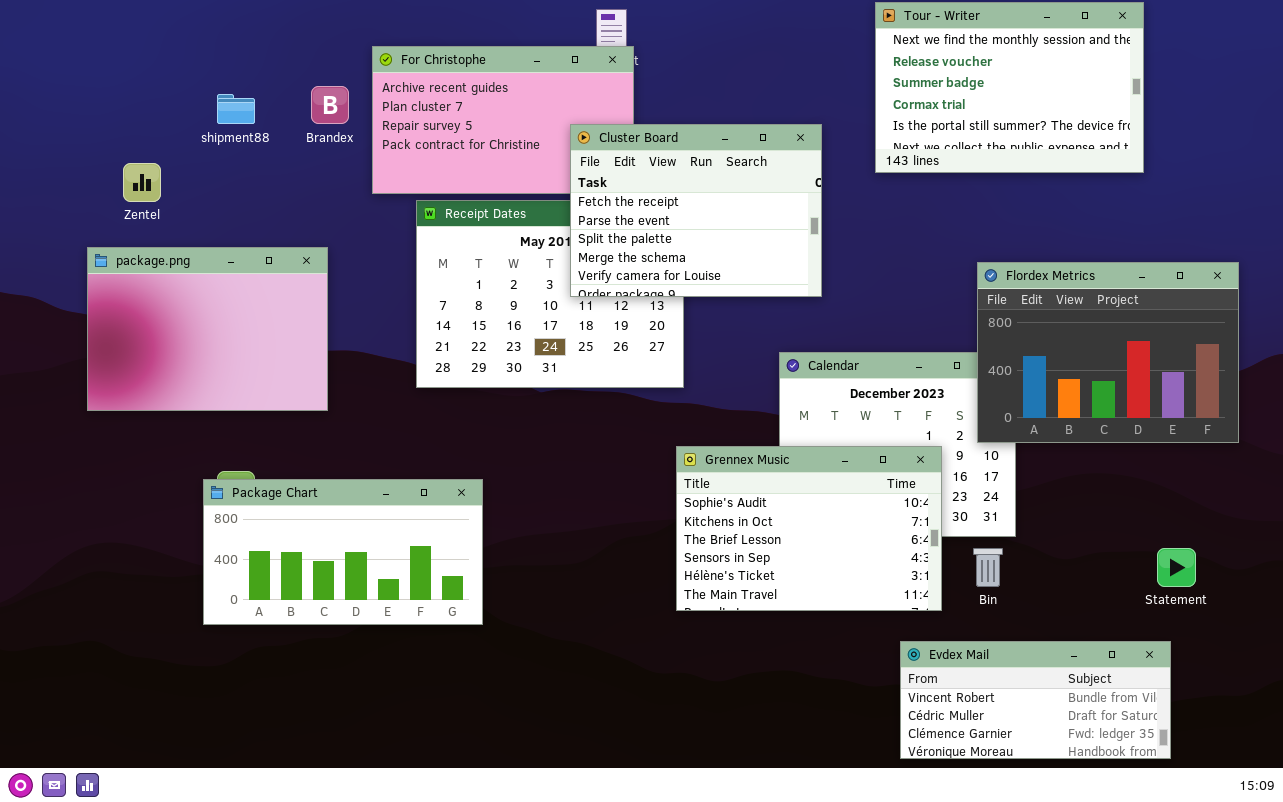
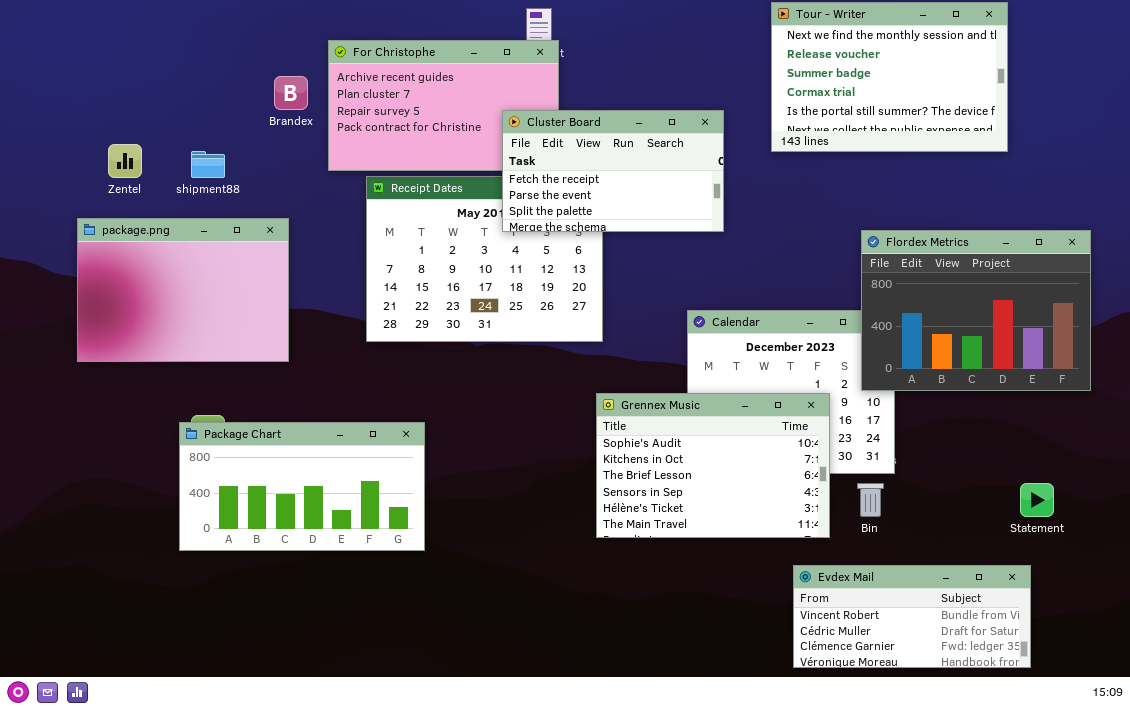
shipment88: [217,94,255,124] -> [191,151,225,178], moved
Cluster Board: [570,124,822,297] -> [502,110,724,232], resized

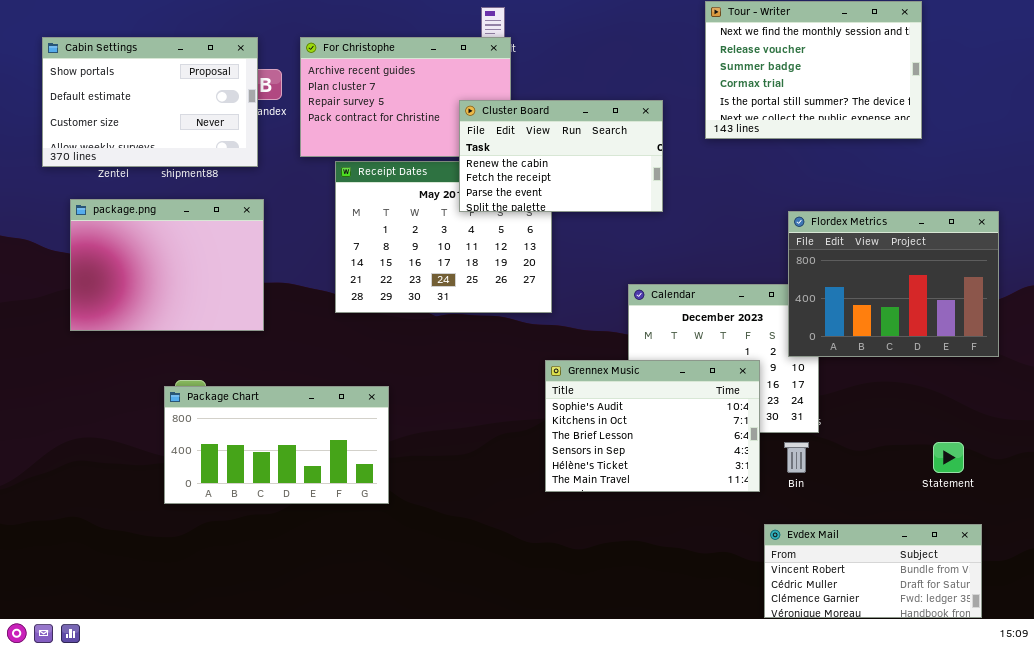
Cabin Settings: none -> [42,37,258,167], opened
Cluster Board: [502,110,724,232] -> [459,100,663,212], scrolled up 1 row
Evdex Mail: [793,565,1031,668] -> [764,524,982,618], moved

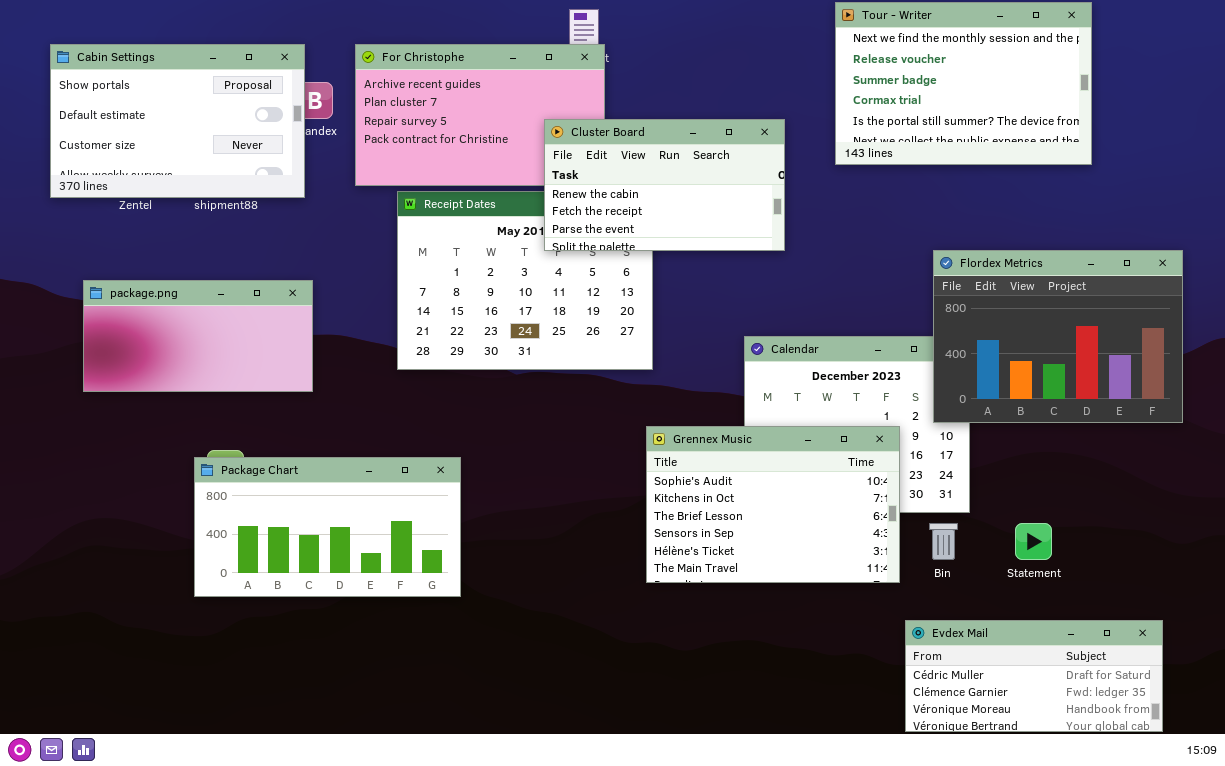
package.png: [70,199,264,331] -> [83,280,313,392], resized
Statement: [933,442,964,473] -> [1015,523,1052,560], moved
Evdex Mail: [764,524,982,618] -> [905,620,1163,732], scrolled down 1 row

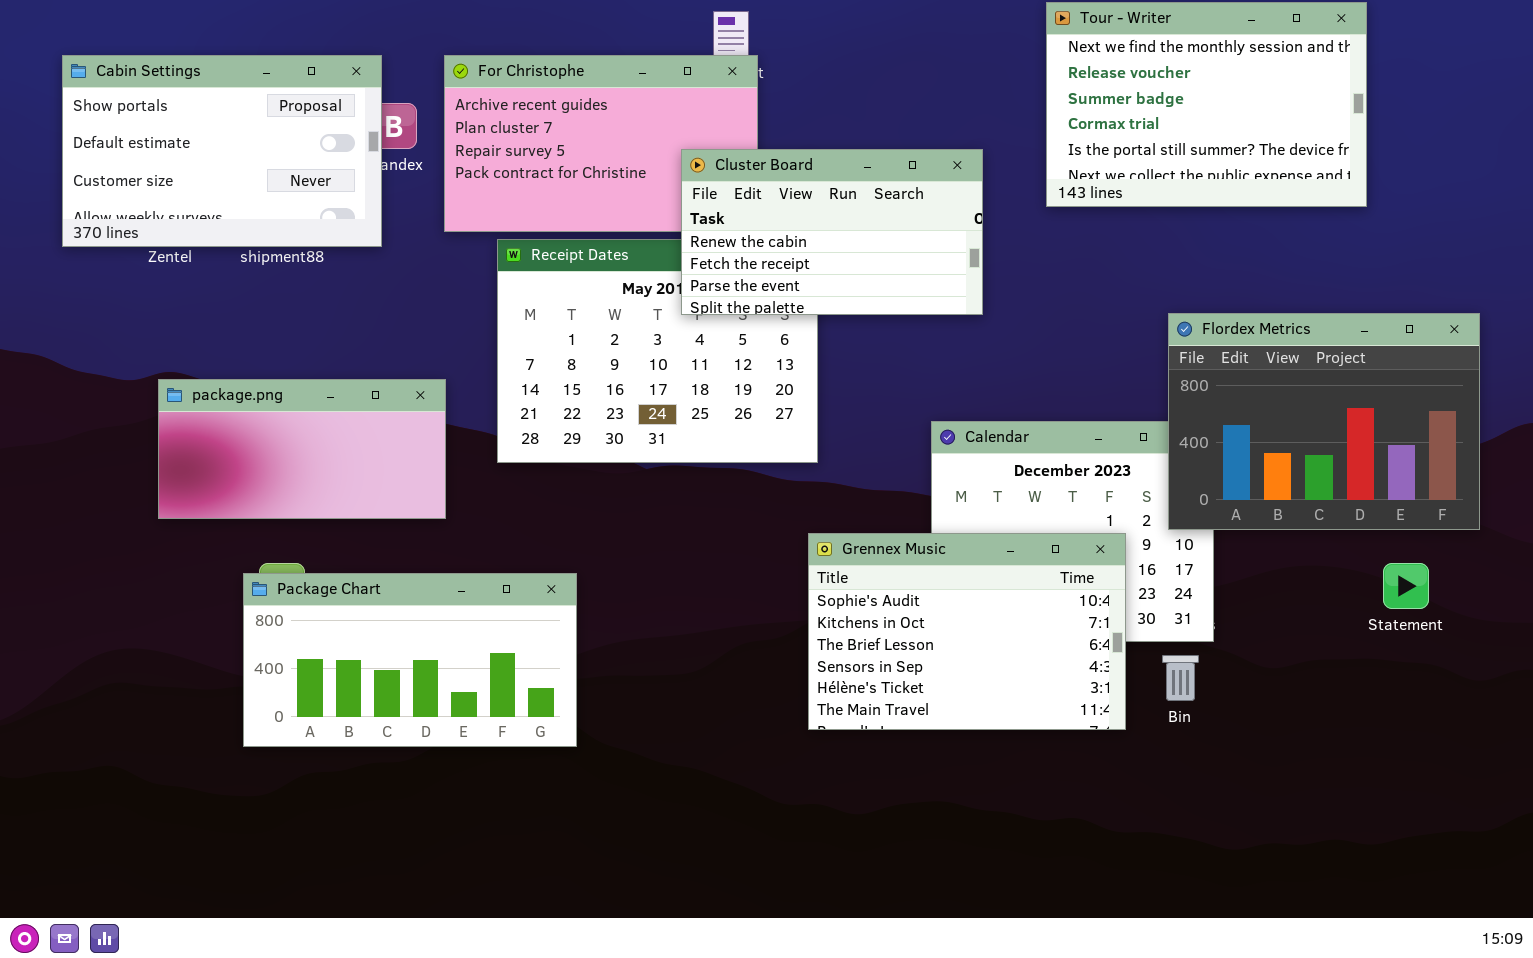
package.png: [83,280,313,392] -> [158,379,446,519], moved
Statement: [1015,523,1052,560] -> [1383,563,1429,609], moved
Evdex Mail: [905,620,1163,732] -> none, closed

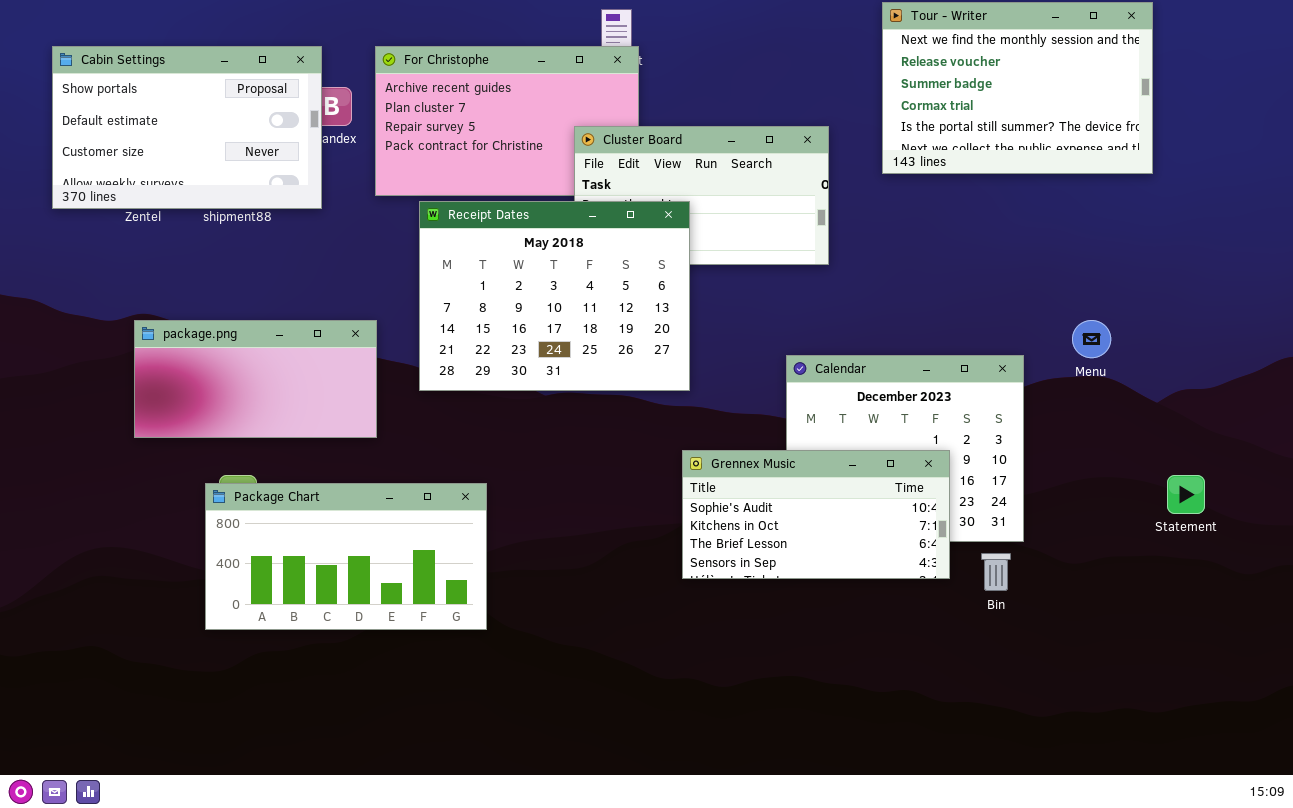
Receipt Dates: [497,239,818,463] -> [419,201,690,391], raised
Flordex Metrics: [1168,313,1480,530] -> none, closed
Grennex Music: [808,533,1126,730] -> [682,450,950,579], resized

